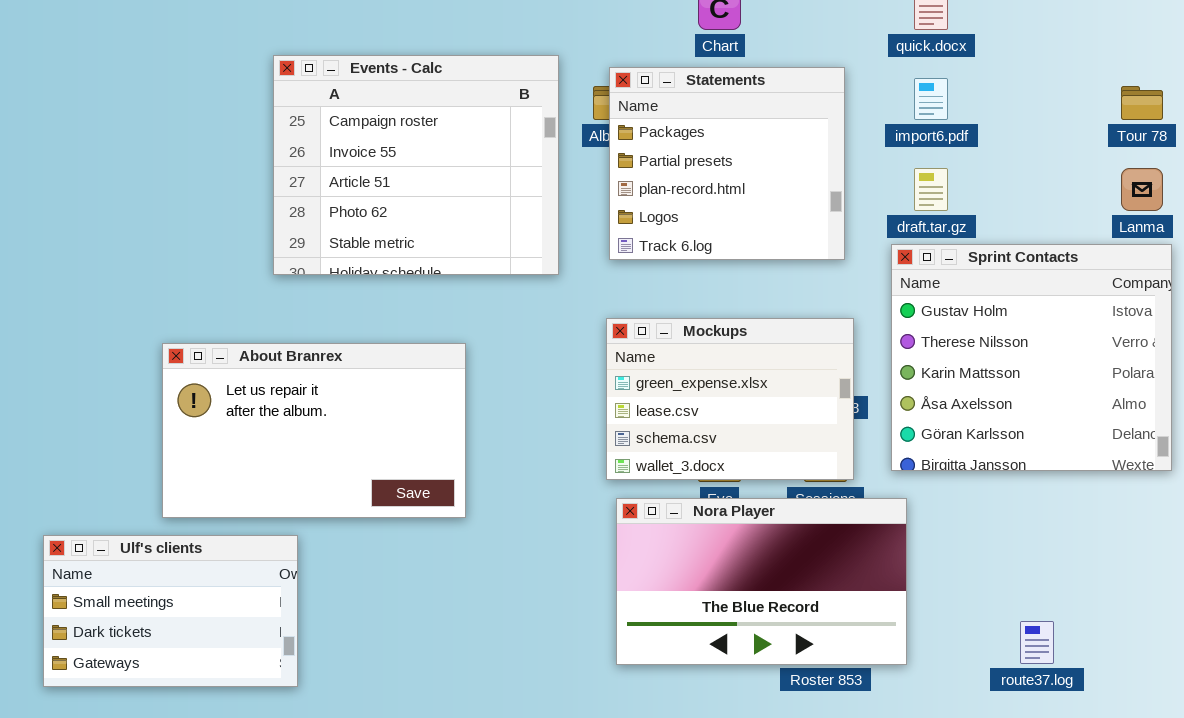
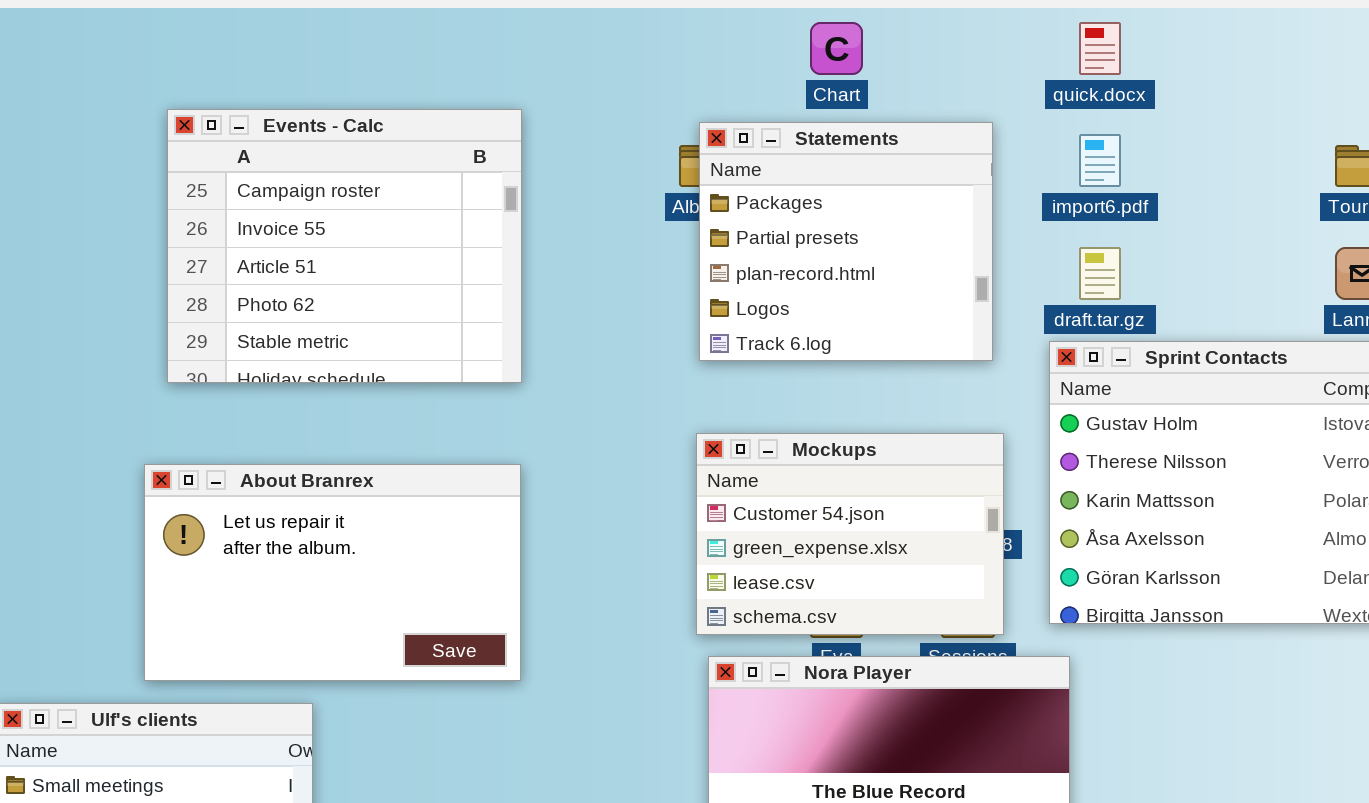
Events - Calc: [273,55,559,275] -> [167,109,522,383], moved
Mockups: [606,318,854,480] -> [696,433,1004,635], scrolled up 1 row

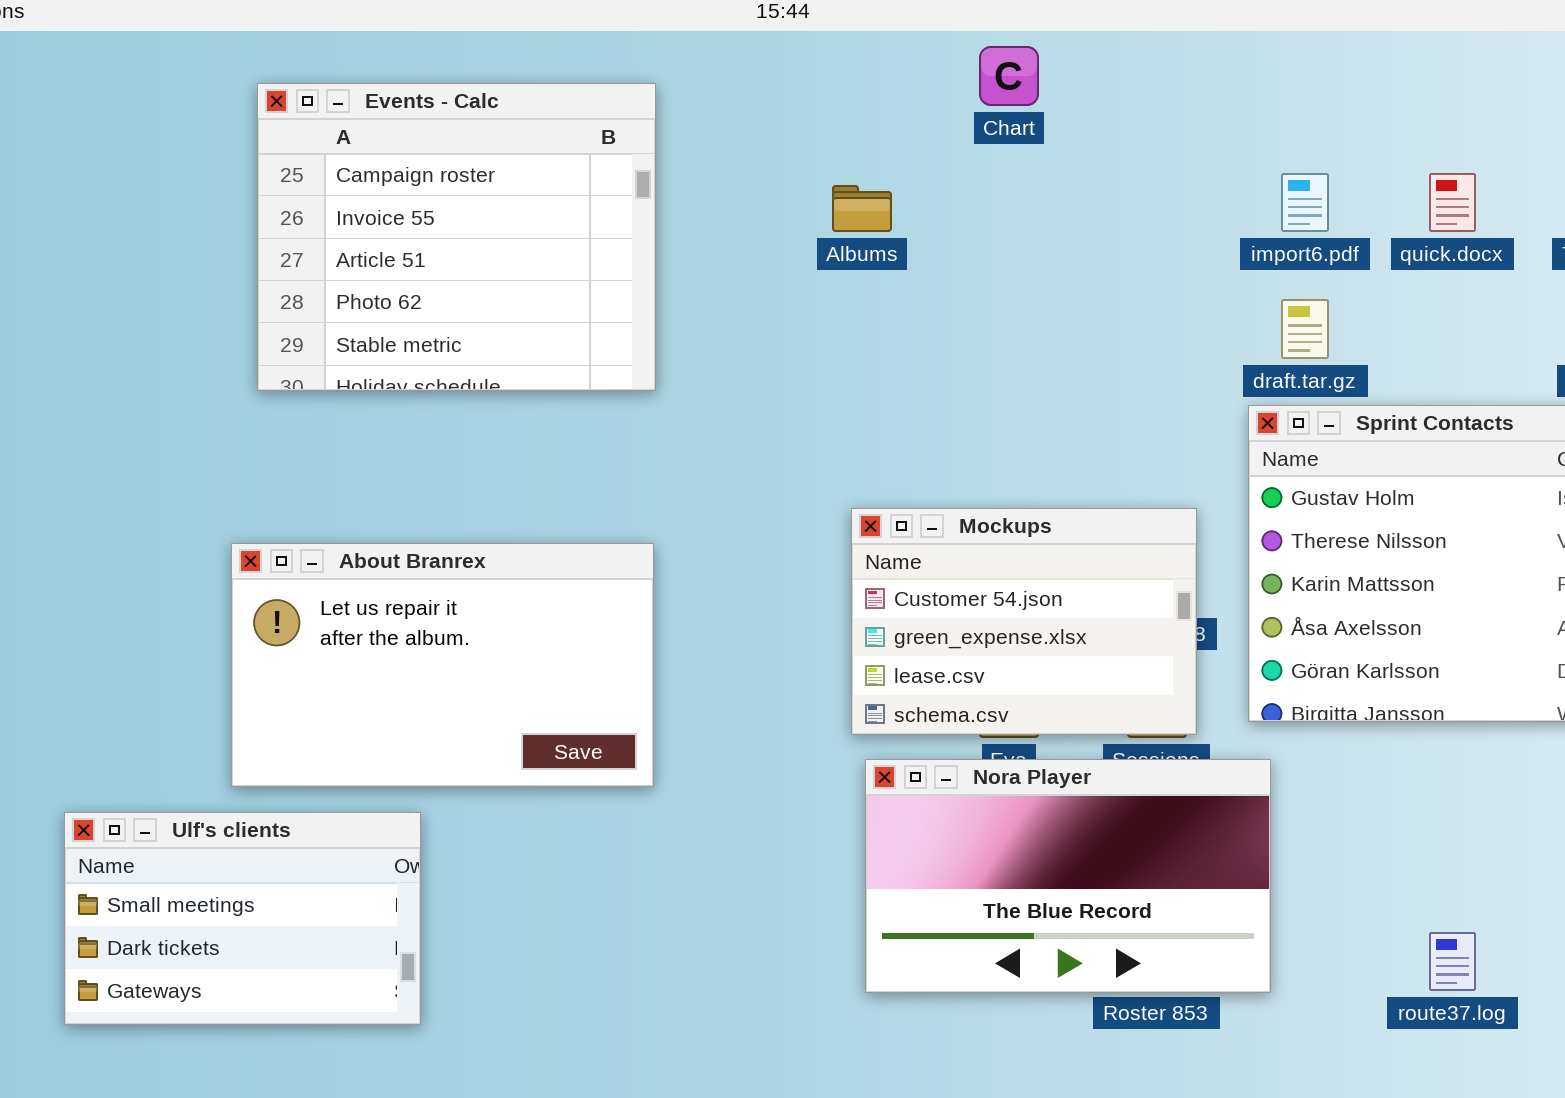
quick.docx: [1079,22,1121,75] -> [1429,173,1476,232], moved
Events - Calc: [167,109,522,383] -> [257,83,656,391], moved
Statements: [699,122,993,361] -> none, closed

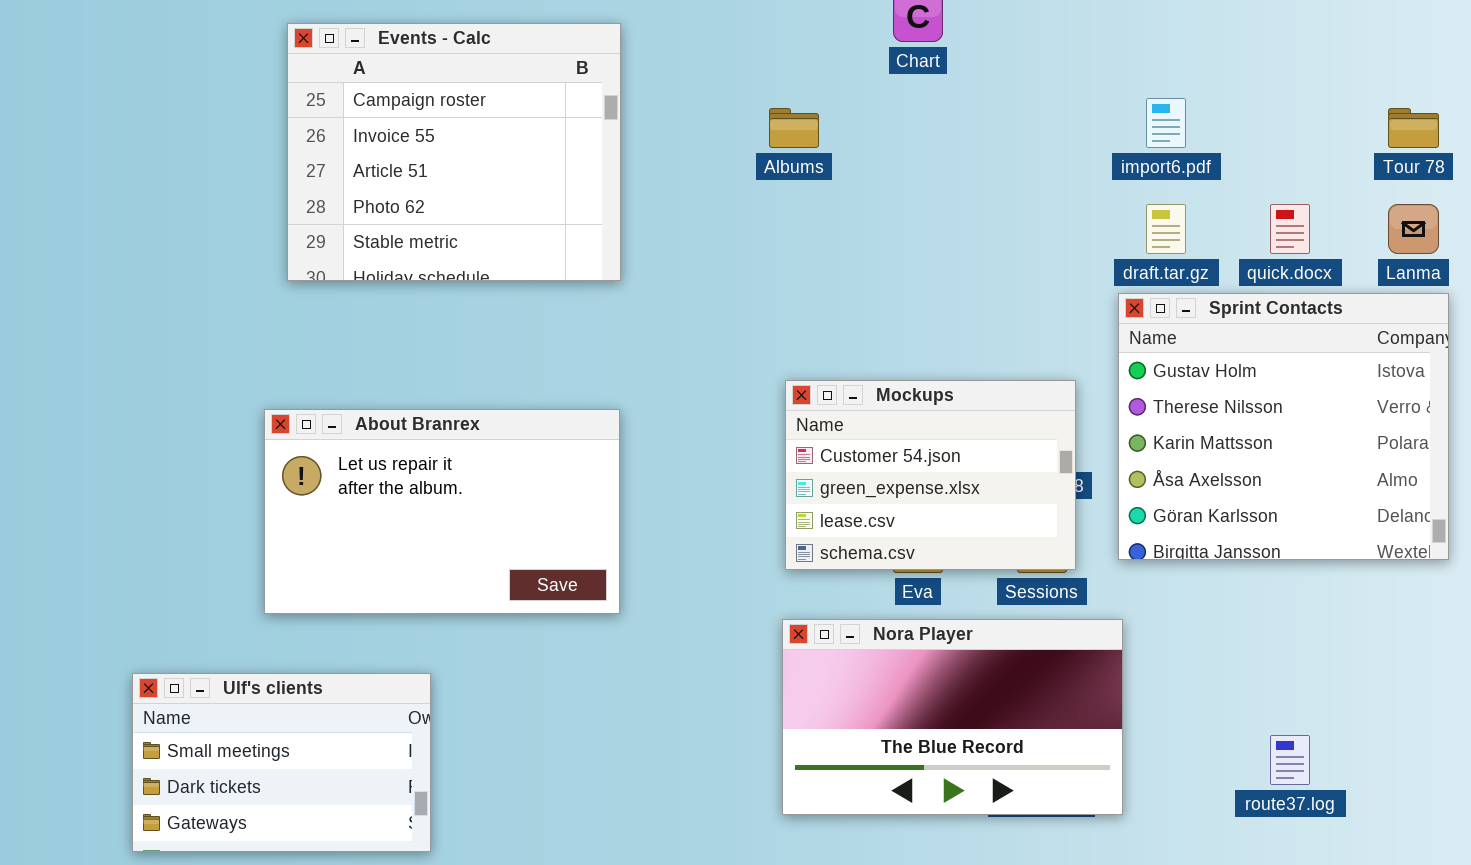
quick.docx: [1429,173,1476,232] -> [1270,204,1310,254], moved
Nora Player: [865,759,1271,993] -> [782,619,1123,815], moved
Ulf's clients: [64,812,421,1025] -> [132,673,431,852], moved

